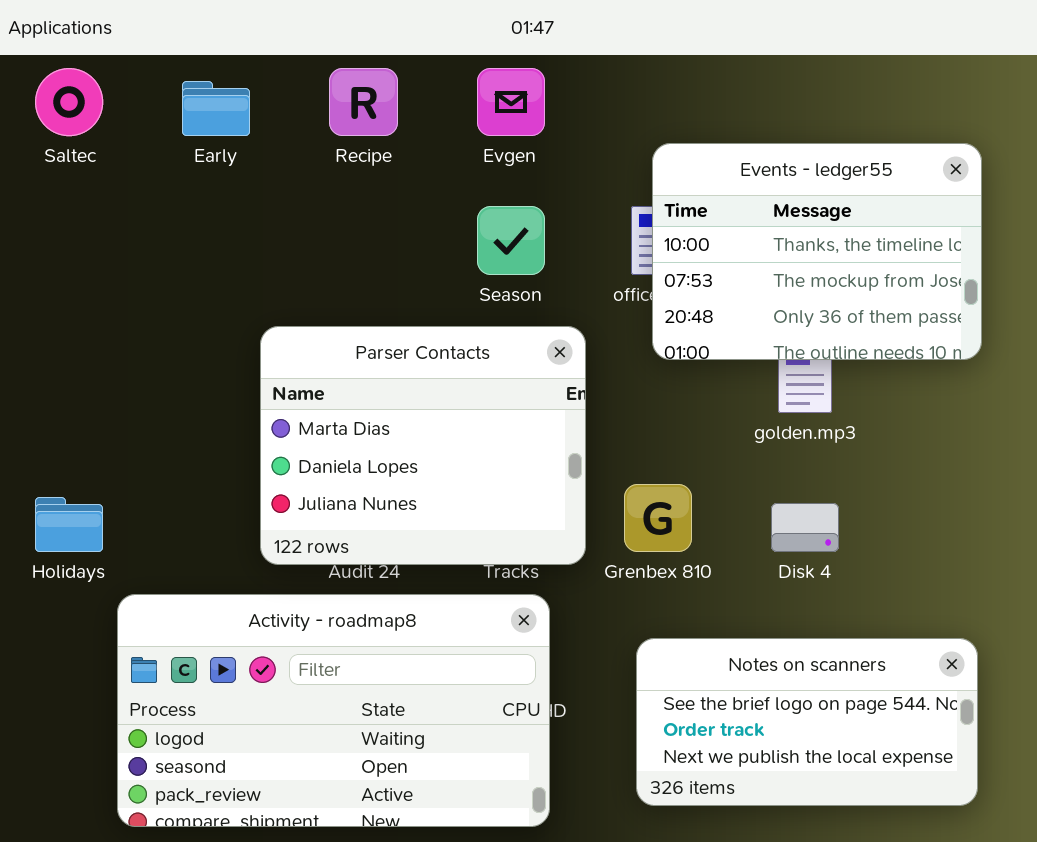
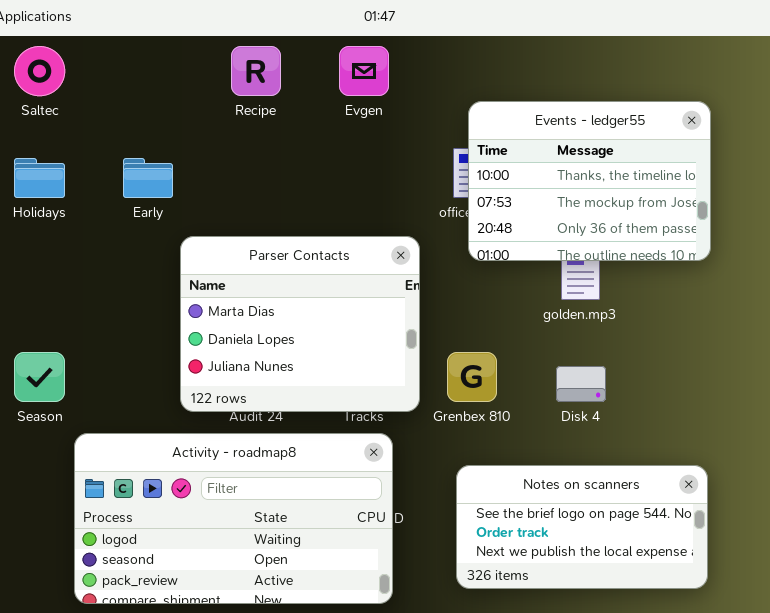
Early: [182,81,250,136] -> [123,158,173,198], moved
Season: [477,206,545,275] -> [14,352,65,402], moved
Holidays: [35,497,103,552] -> [14,158,65,198], moved

